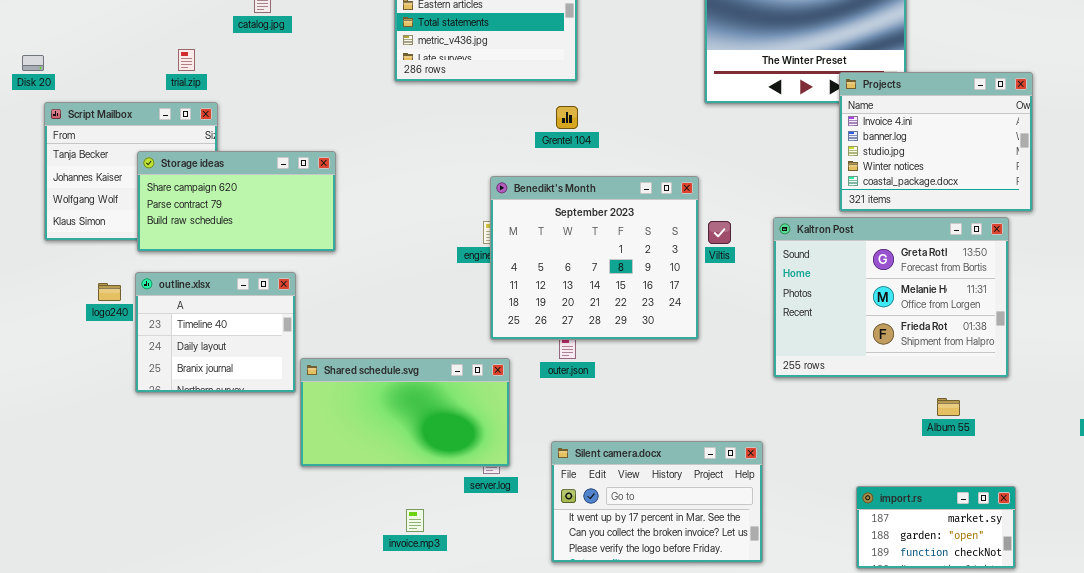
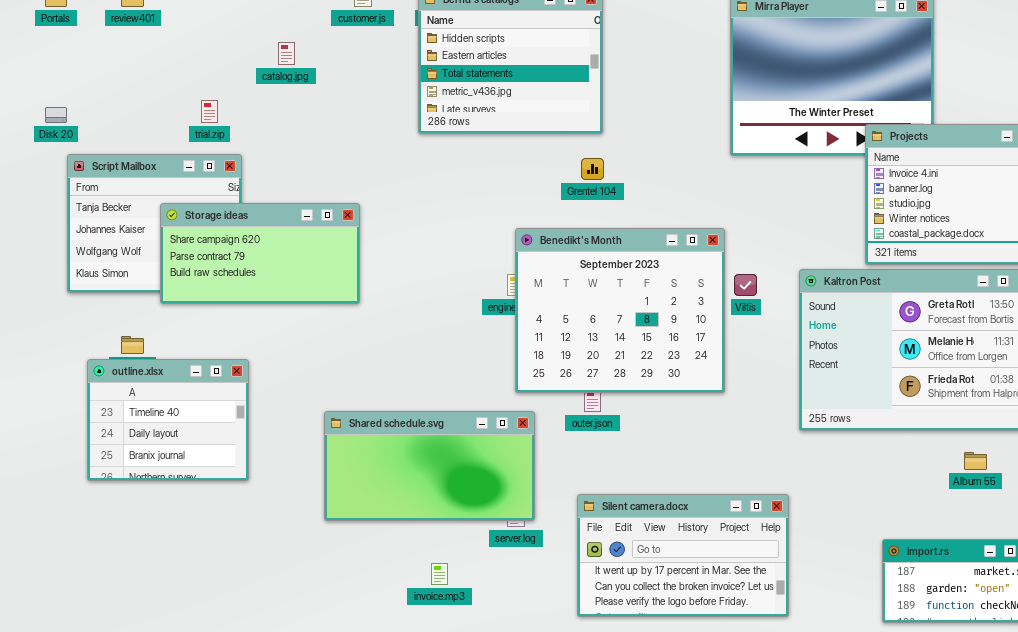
outline.xlsx: [135,272,296,393] -> [87,359,249,481], moved

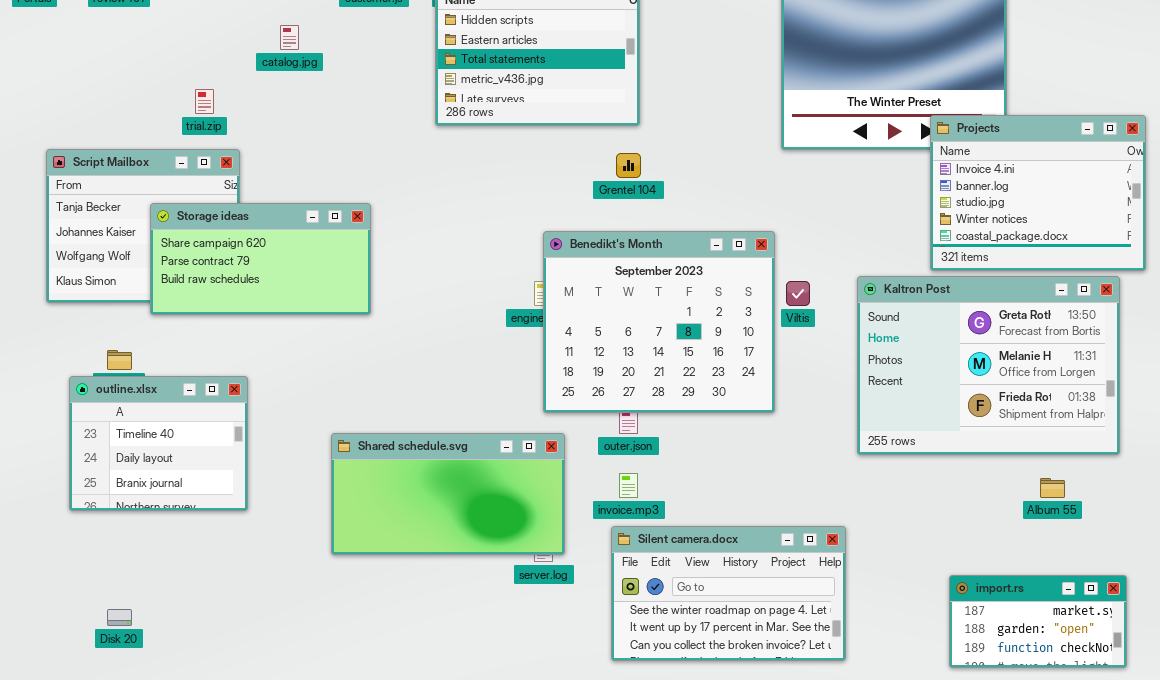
Disk 20: [45,107,67,123] -> [107,609,132,626], moved
Silent camera.docx: [577,494,789,617] -> [611,526,846,661], scrolled up 1 row
invoice.mp3: [431,563,448,585] -> [619,473,638,498], moved

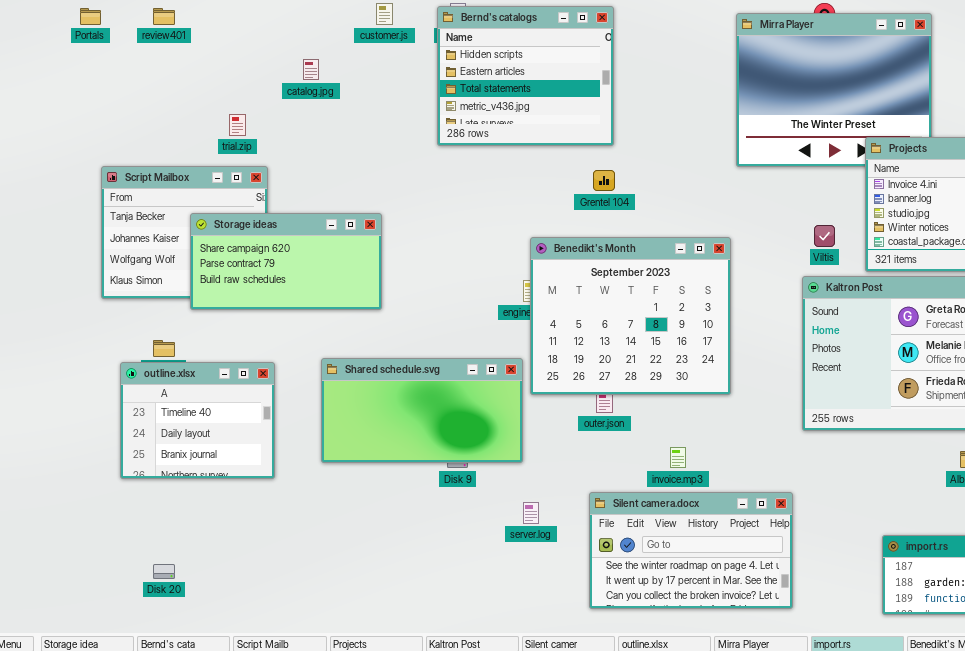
Viltis: [786,281,810,306] -> [814,225,835,247], moved
Shared schedule.svg: [331,433,565,555] -> [321,358,523,463], moved
invoice.mp3: [619,473,638,498] -> [670,447,686,468], moved

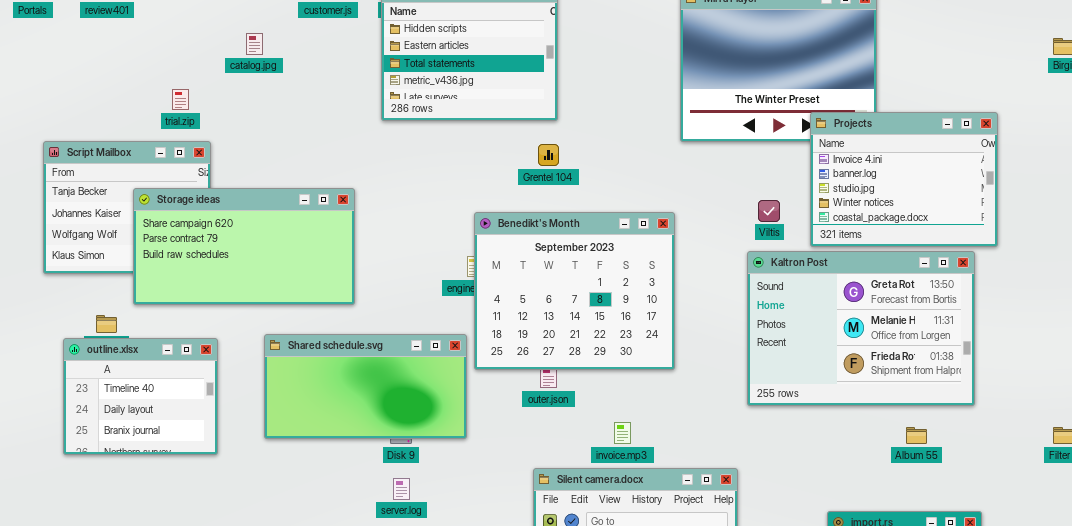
Storage ideas: [190,213,382,310] -> [133,188,355,305], resized
server.log: [523,502,539,524] -> [393,478,410,500], moved

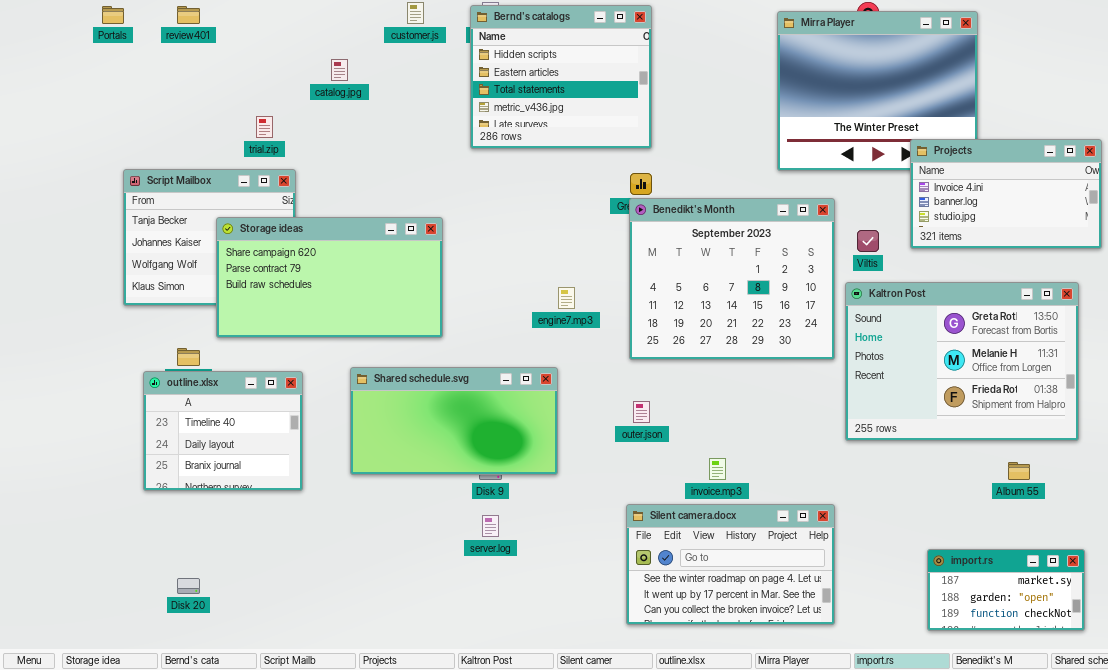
Projects: [810,112,998,247] -> [910,139,1102,249], resized
Benedikt's Month: [474,212,675,370] -> [629,198,835,360], moved

